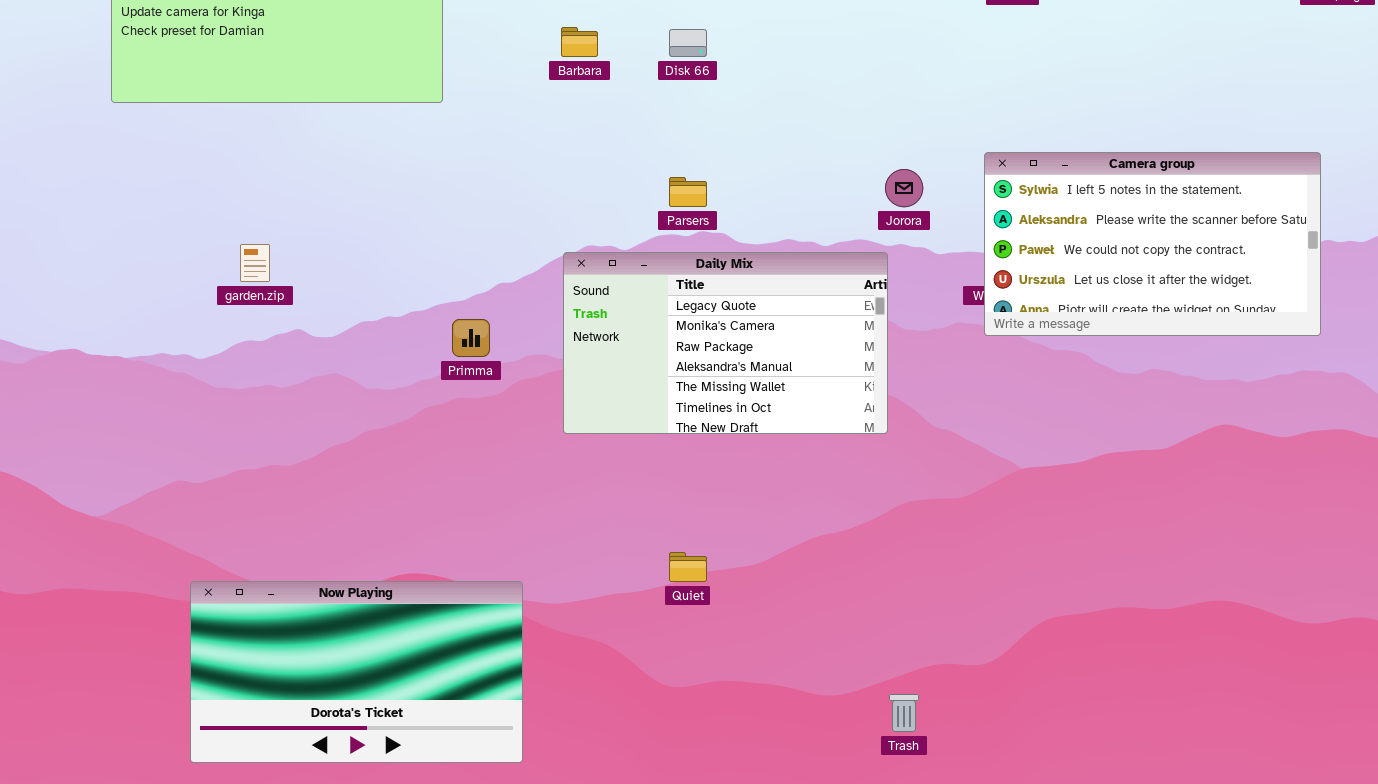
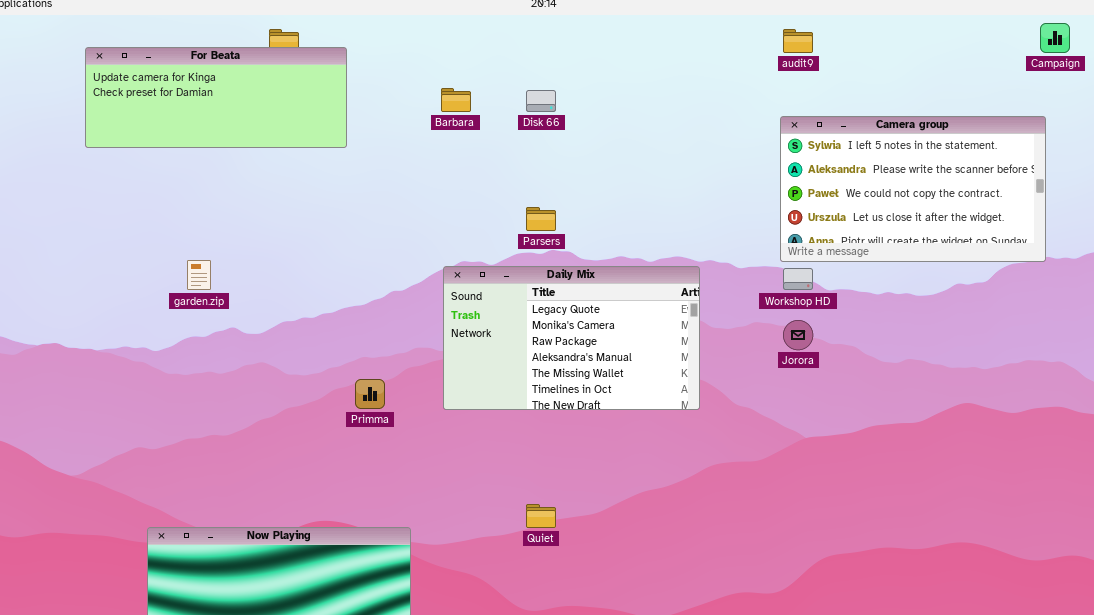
Camera group: [984,152,1321,336] -> [780,116,1046,262], moved
Jorora: [885,169,923,207] -> [783,320,813,350], moved
Primma: [452,319,490,357] -> [355,379,385,409], moved

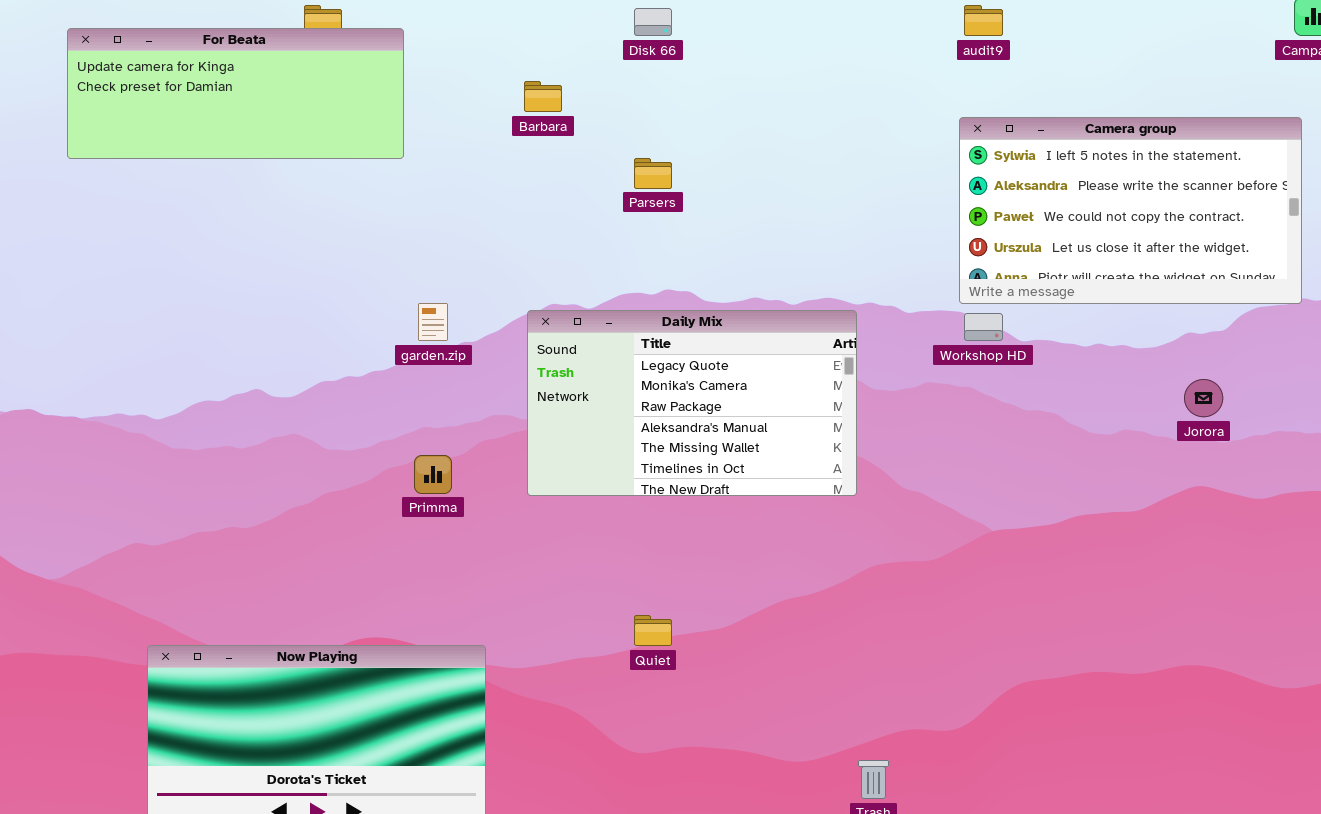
Disk 66: [526,90,556,112] -> [634,8,672,36], moved
Parsers: [526,207,556,231] -> [634,158,672,189], moved
garden.zip: [187,260,211,290] -> [418,303,448,341], moved
Jorora: [783,320,813,350] -> [1184,379,1223,417], moved

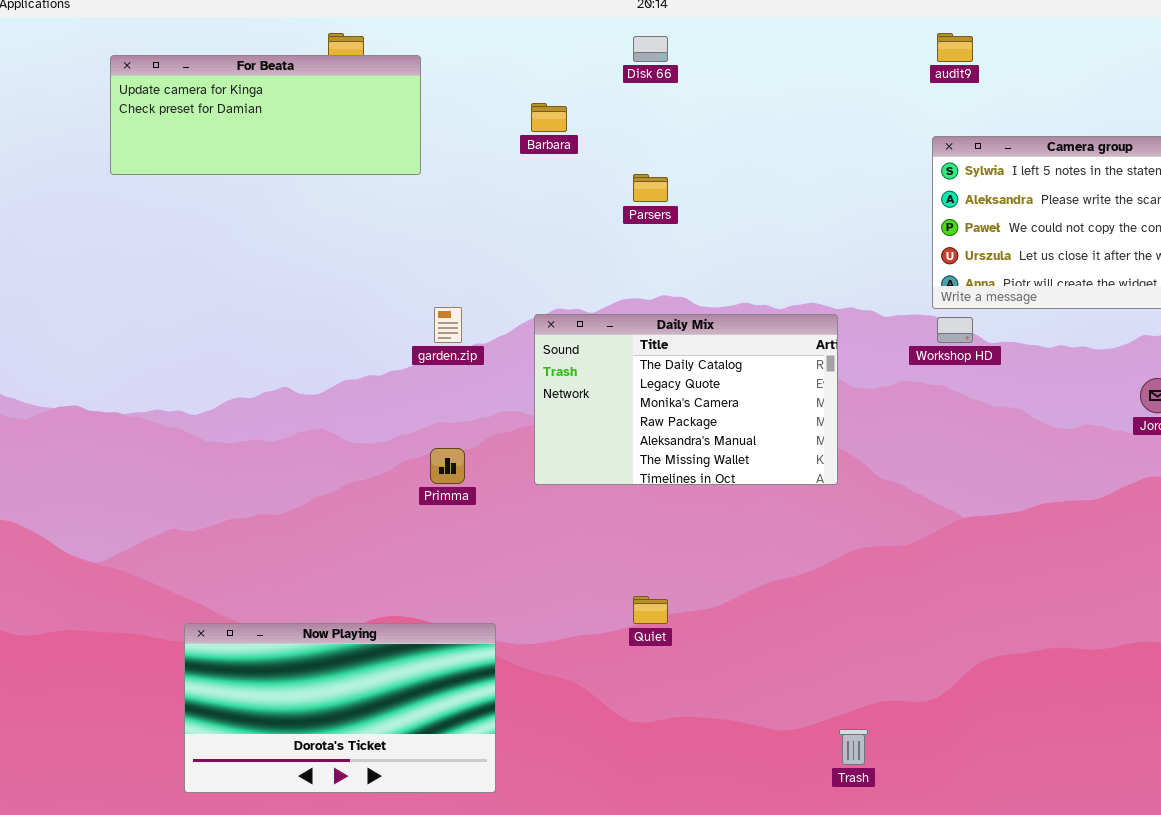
Daily Mix: [527,310,857,496] -> [534,314,838,485], scrolled up 1 row

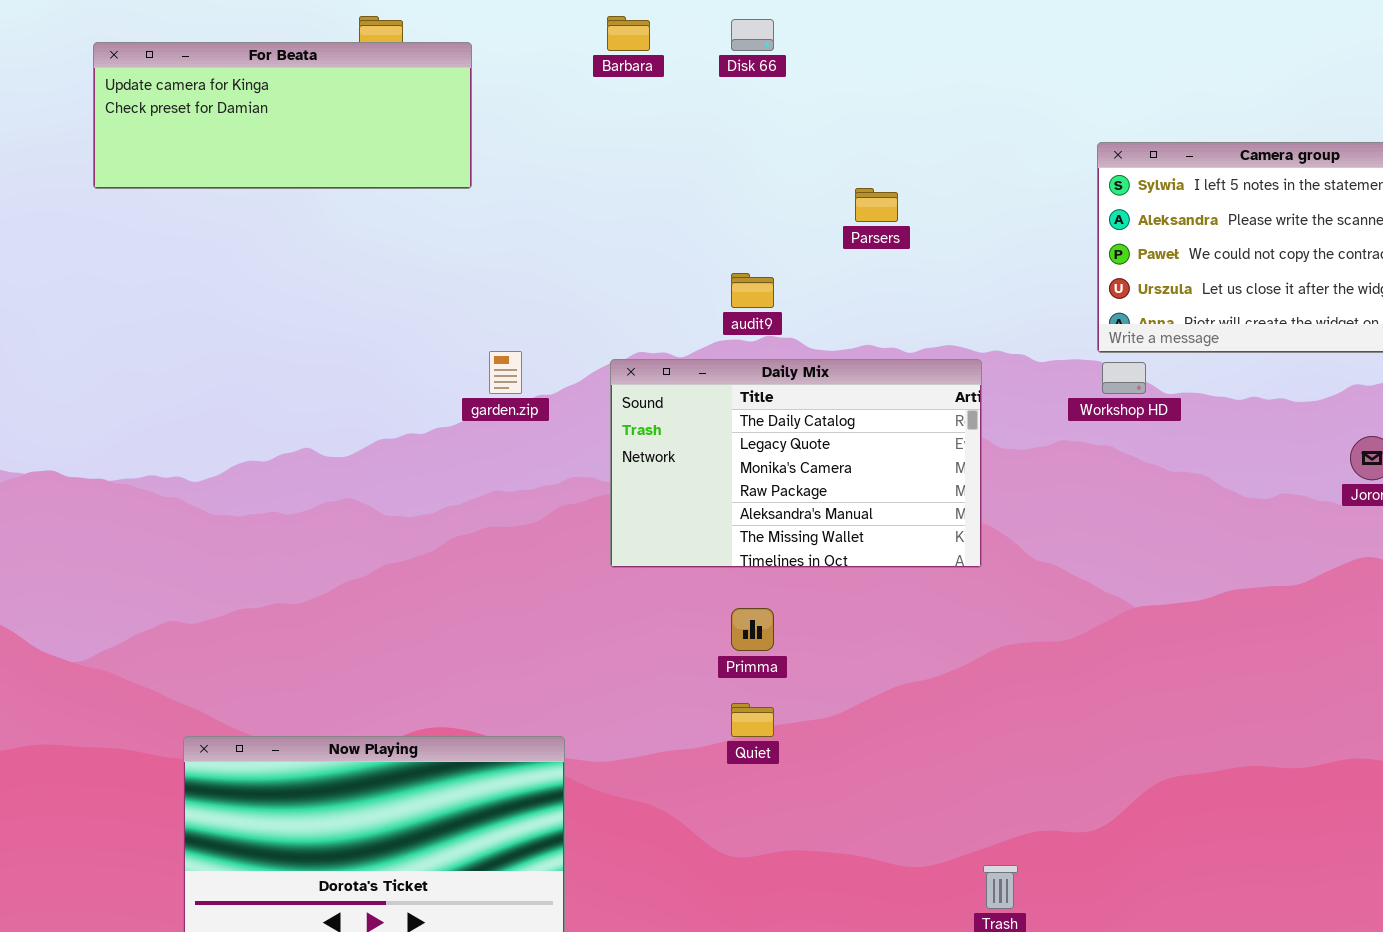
audit9: [937,33,973,62] -> [731,273,774,308], moved
Barbara: [531,103,567,132] -> [607,16,650,51], moved
Parsers: [633,174,668,202] -> [855,188,898,222], moved
Primma: [430,448,465,484] -> [731,608,774,651], moved

